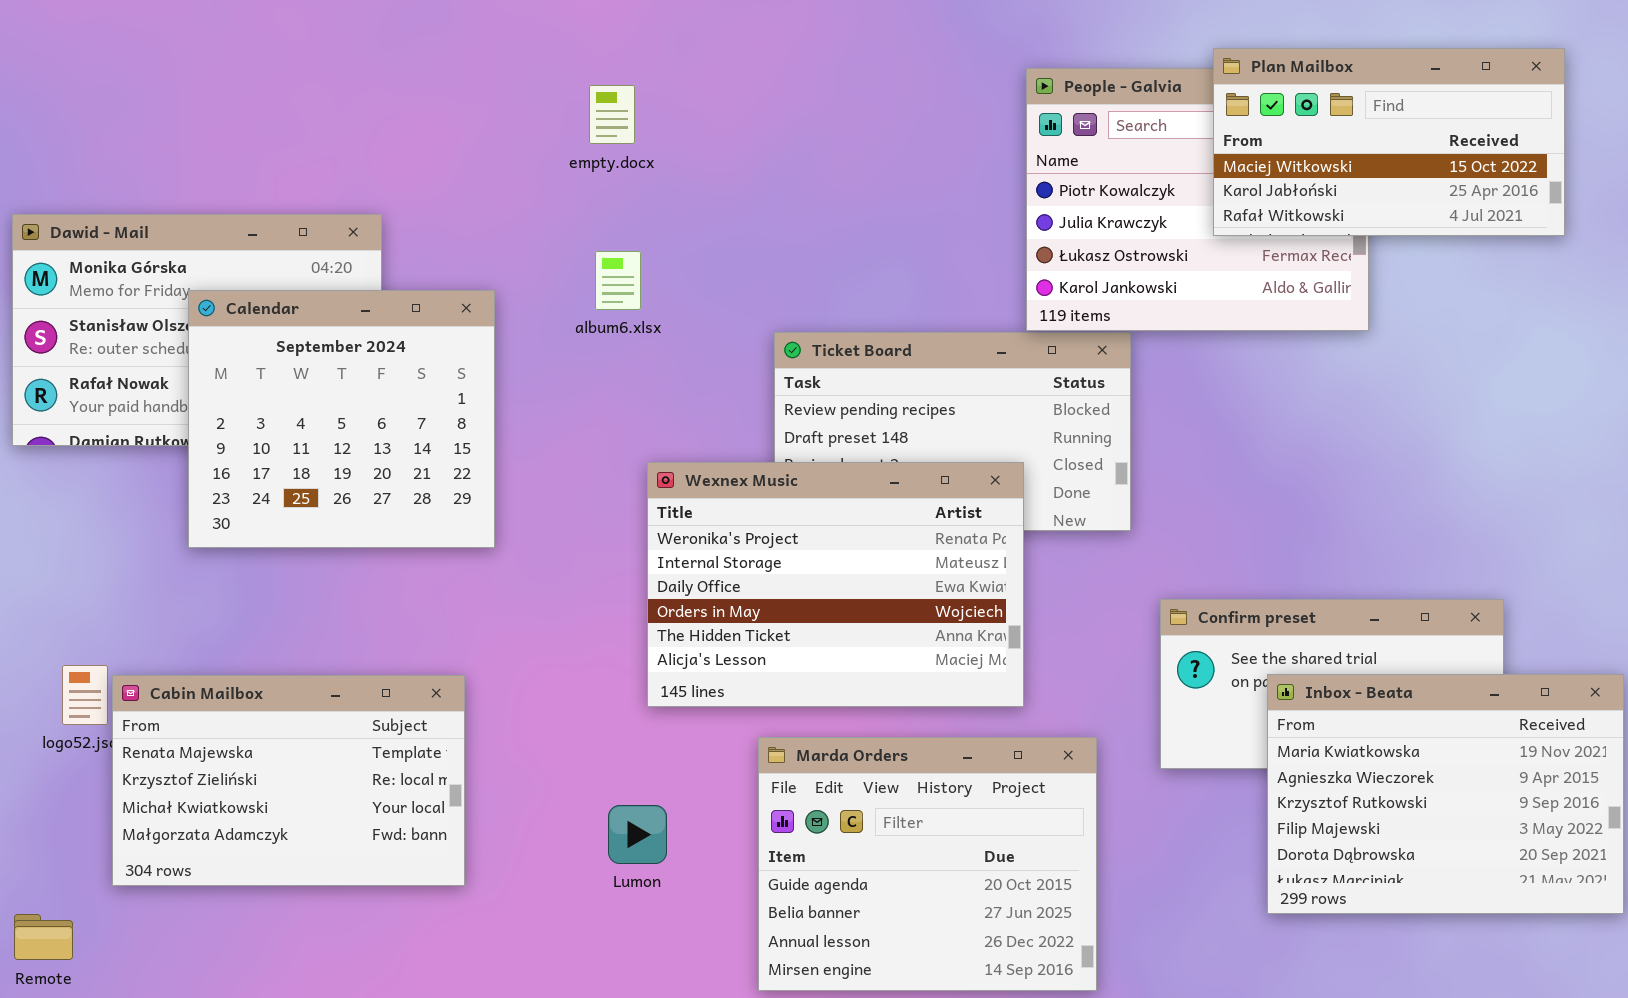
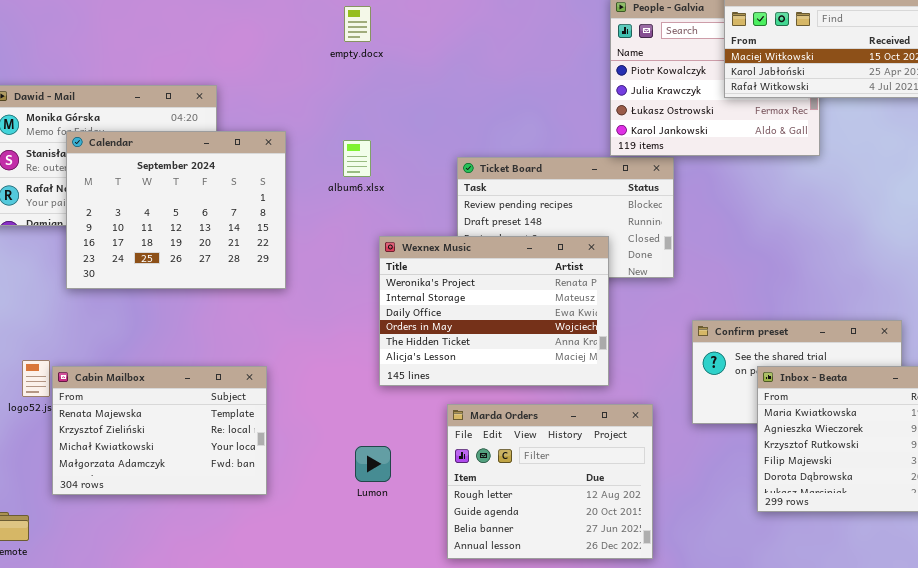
album6.xlsx: [595,251,641,310] -> [343,140,371,177], moved
Calendar: [188,290,495,548] -> [66,131,286,289], resized
Marda Orders: [758,737,1097,991] -> [447,404,653,559], scrolled up 1 row

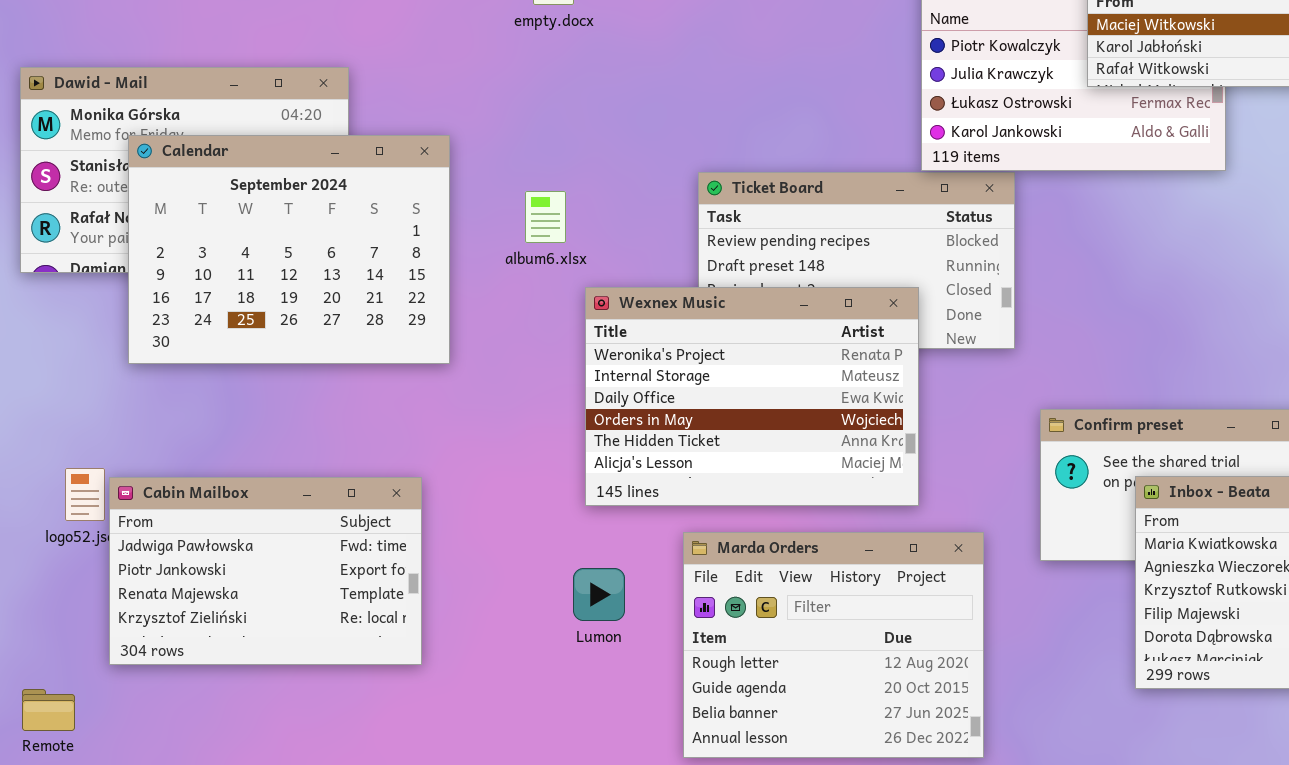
album6.xlsx: [343,140,371,177] -> [525,191,566,243], moved
Cabin Mailbox: [52,366,267,495] -> [109,477,422,665], scrolled up 2 rows
Lumon: [355,446,391,482] -> [573,568,625,621], moved

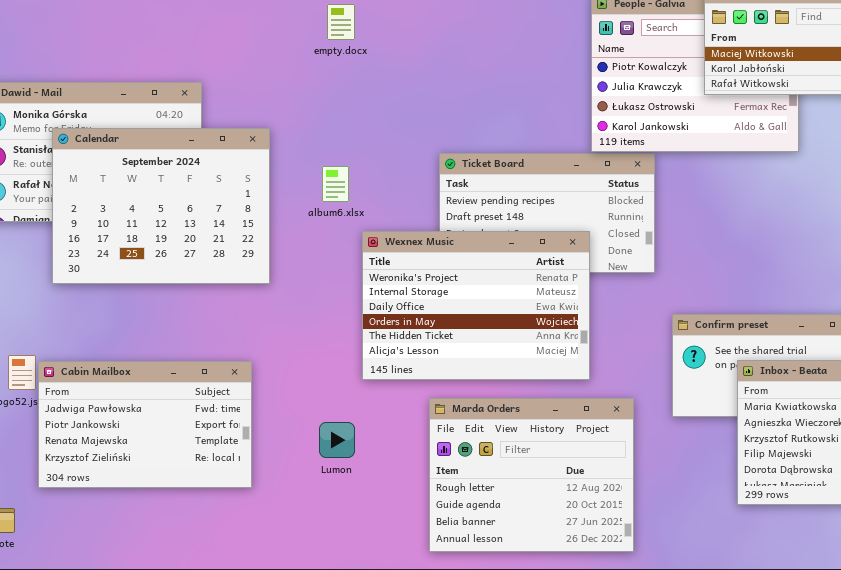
Lumon: [573,568,625,621] -> [319,422,355,458], moved

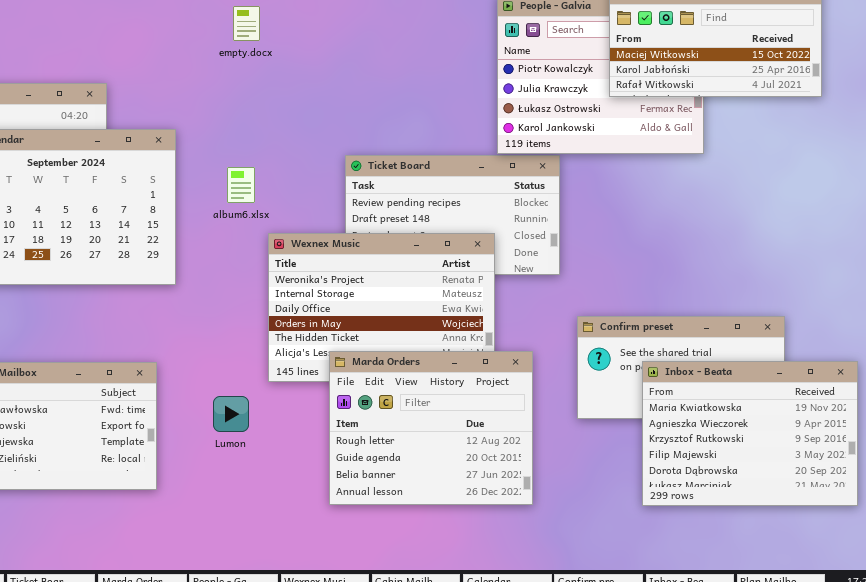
Marda Orders: [429,398,634,552] -> [329,351,533,505], moved
Lumon: [319,422,355,458] -> [213,396,249,432], moved

